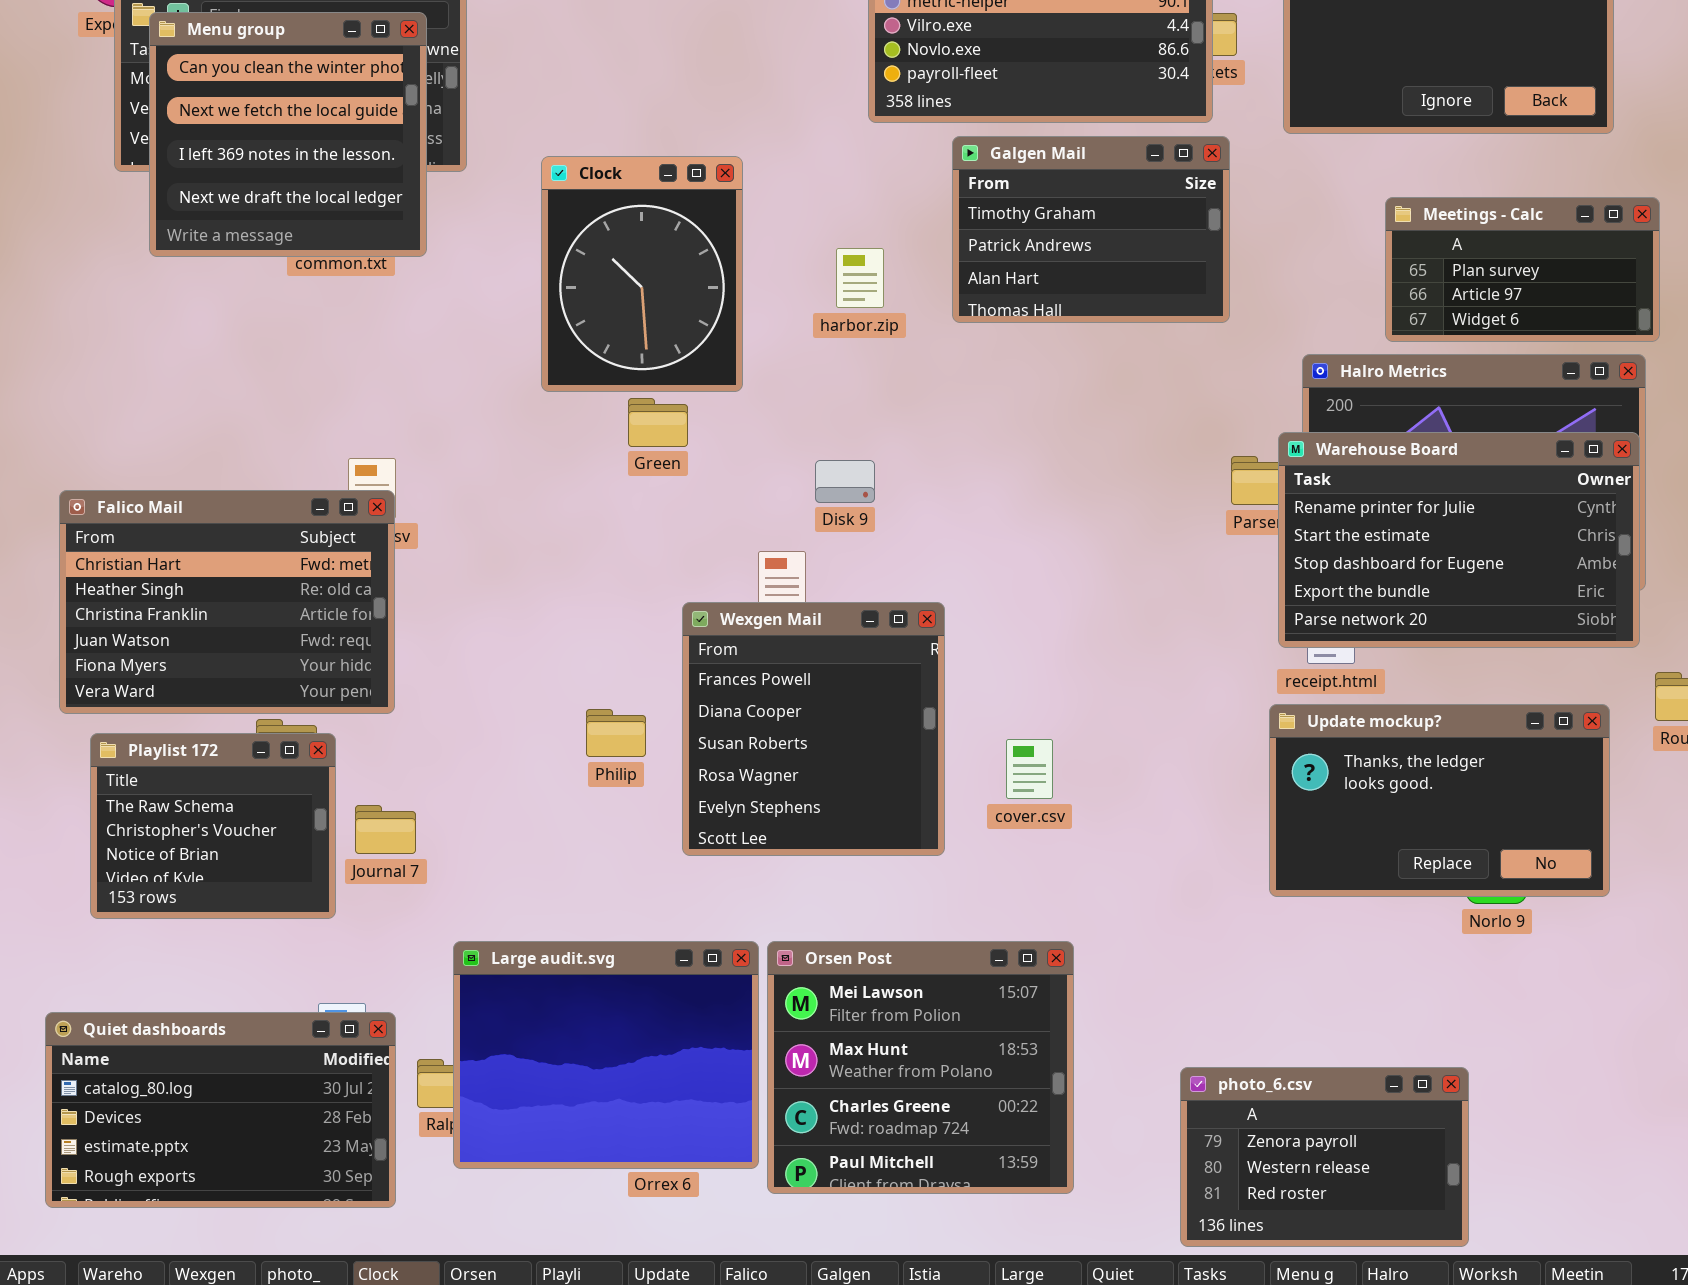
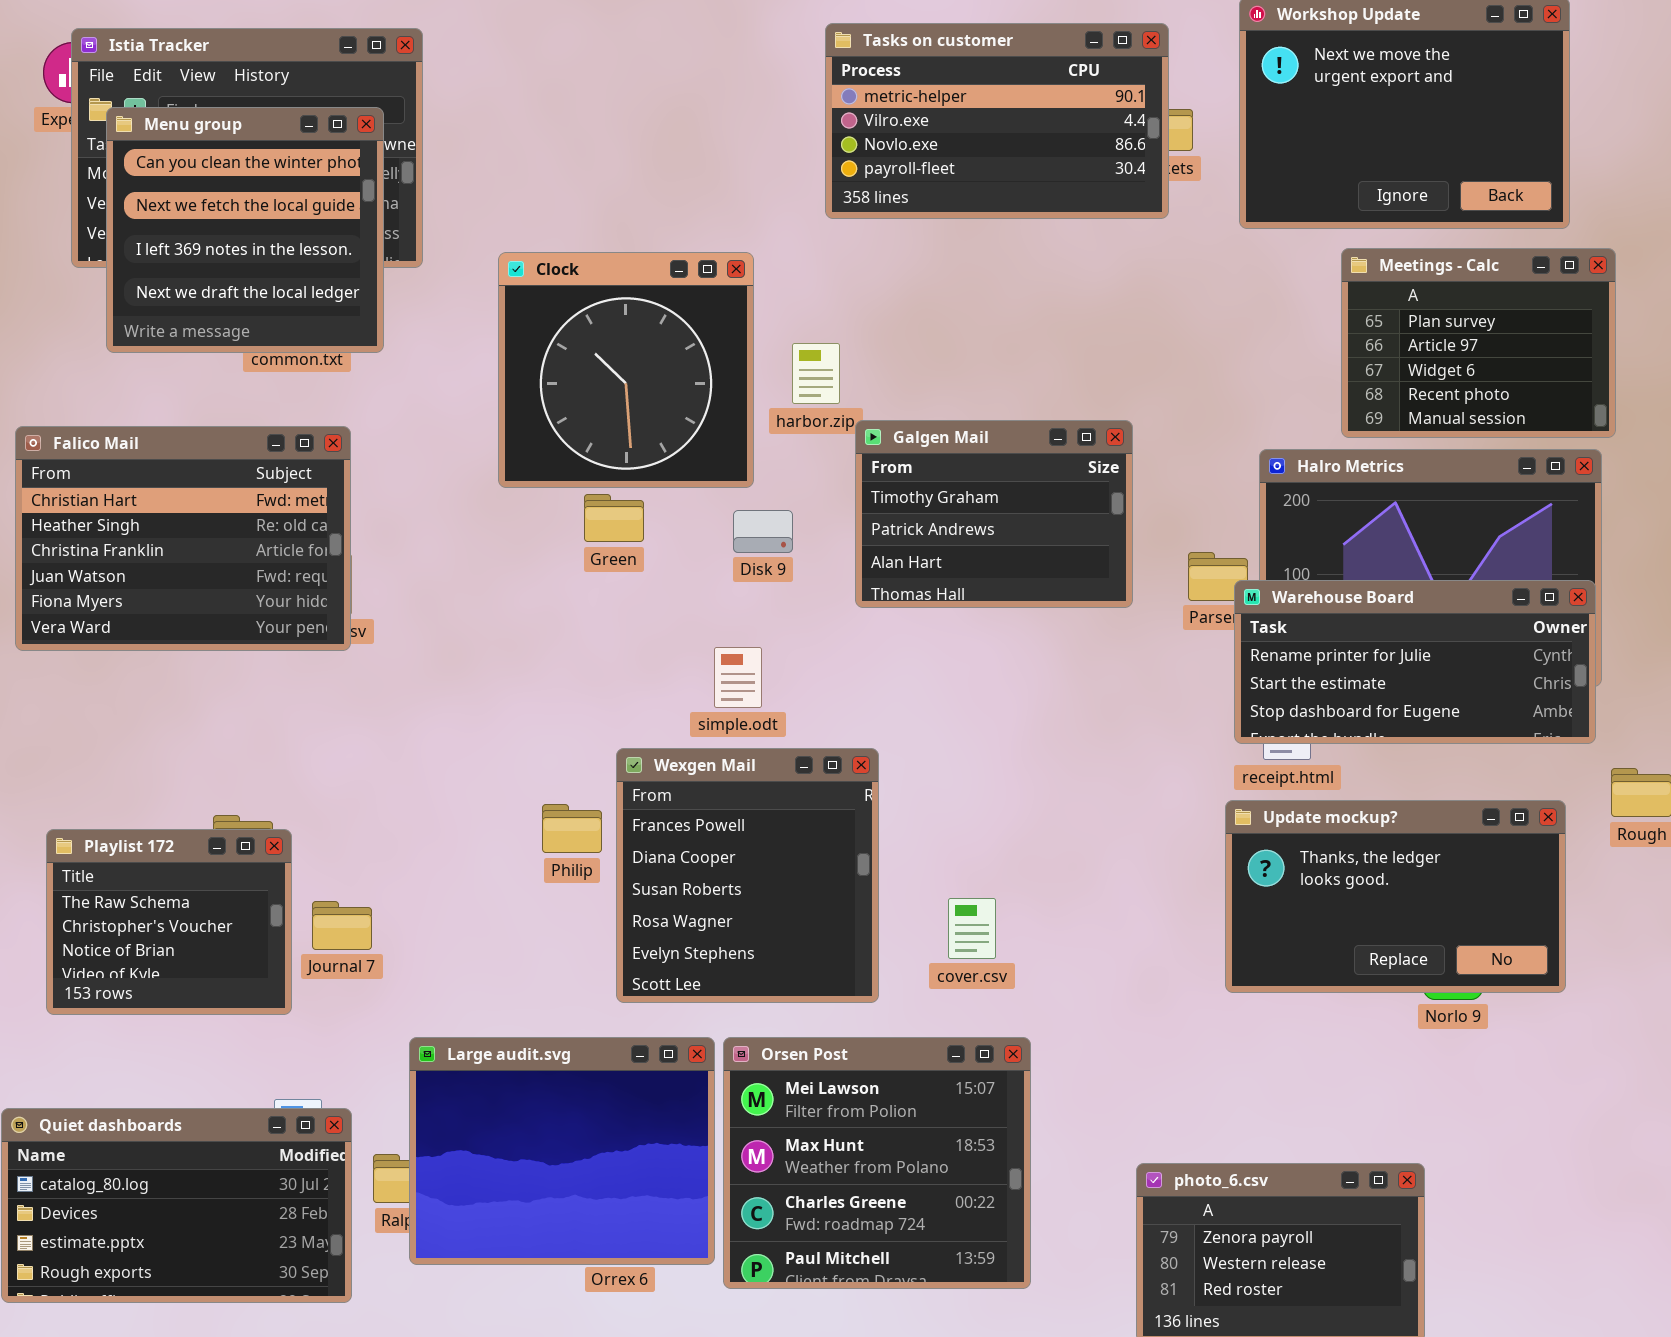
Galgen Mail: [952,136,1230,323] -> [855,420,1133,608], moved
Clock: [541,156,743,392] -> [498,252,754,488], resized
Meetings - Calc: [1385,197,1660,342] -> [1341,248,1616,438], resized
Warehouse Board: [1278,432,1640,648] -> [1234,580,1596,744], resized
Disk 9: [815,460,875,503] -> [733,510,793,553], moved
Falico Mail: [59,490,395,714] -> [15,426,351,651], moved
Wexgen Mail: [682,602,945,856] -> [616,748,879,1003], moved
cover.csv: [1006,739,1053,799] -> [948,898,996,959], moved

